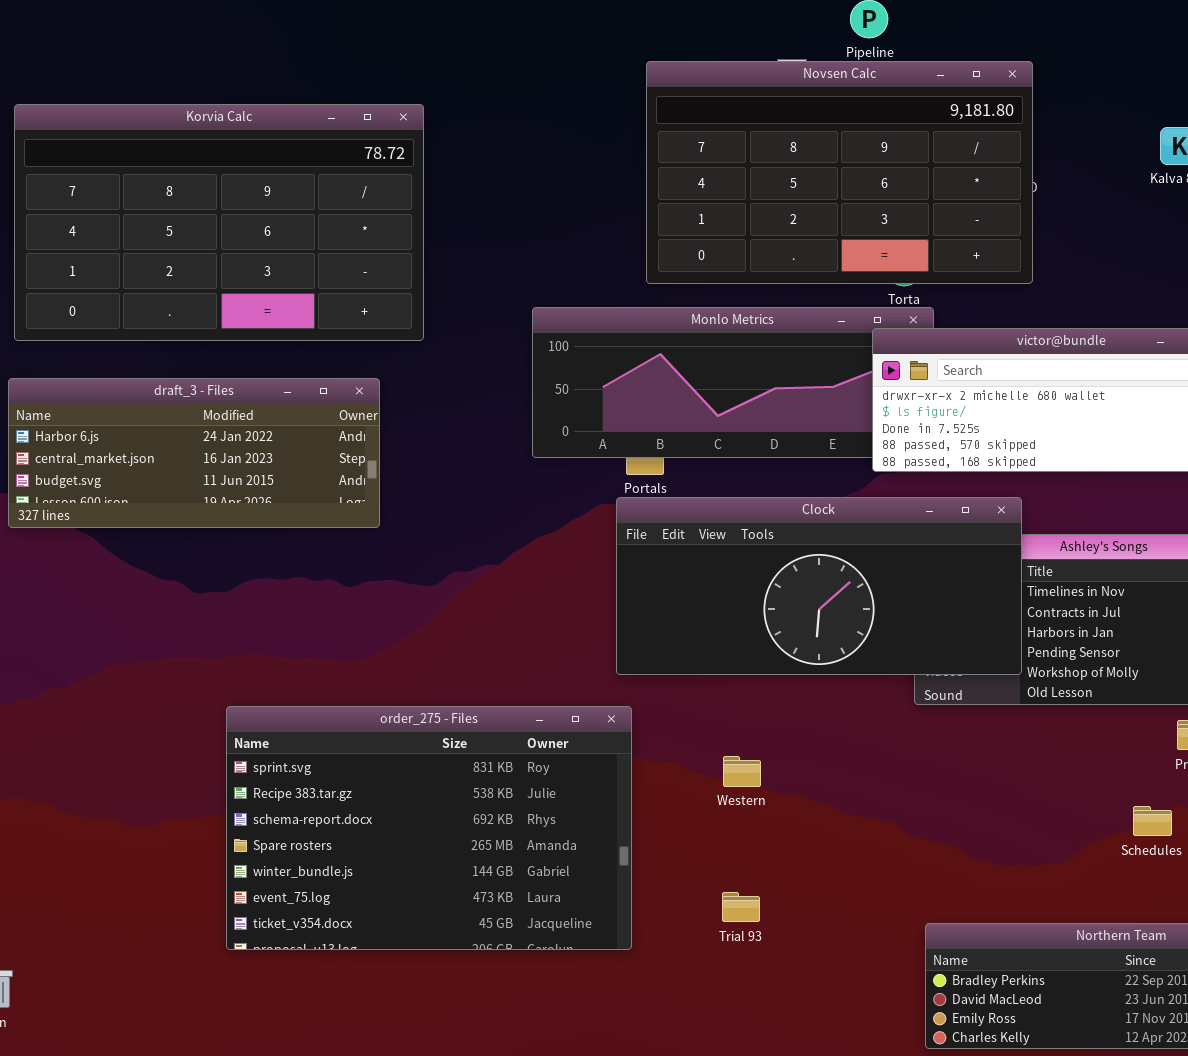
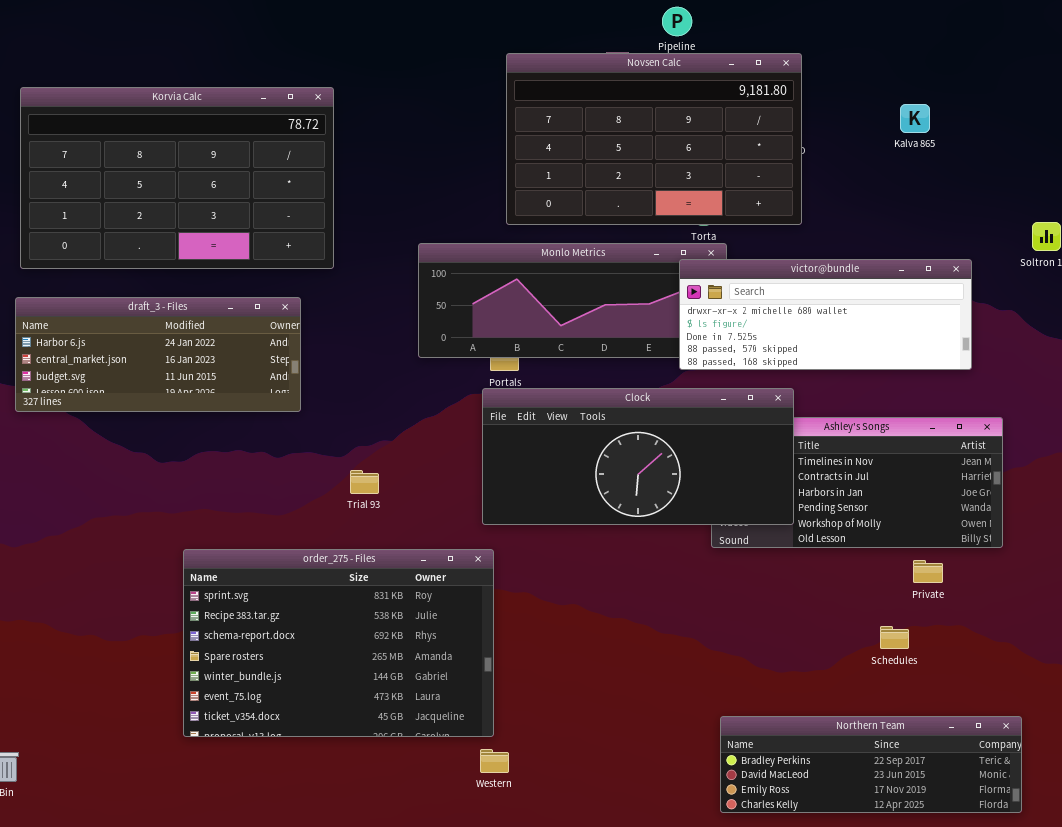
Western: [723,756,761,787] -> [480,749,509,773], moved
Trial 93: [722,892,760,922] -> [350,470,379,494], moved

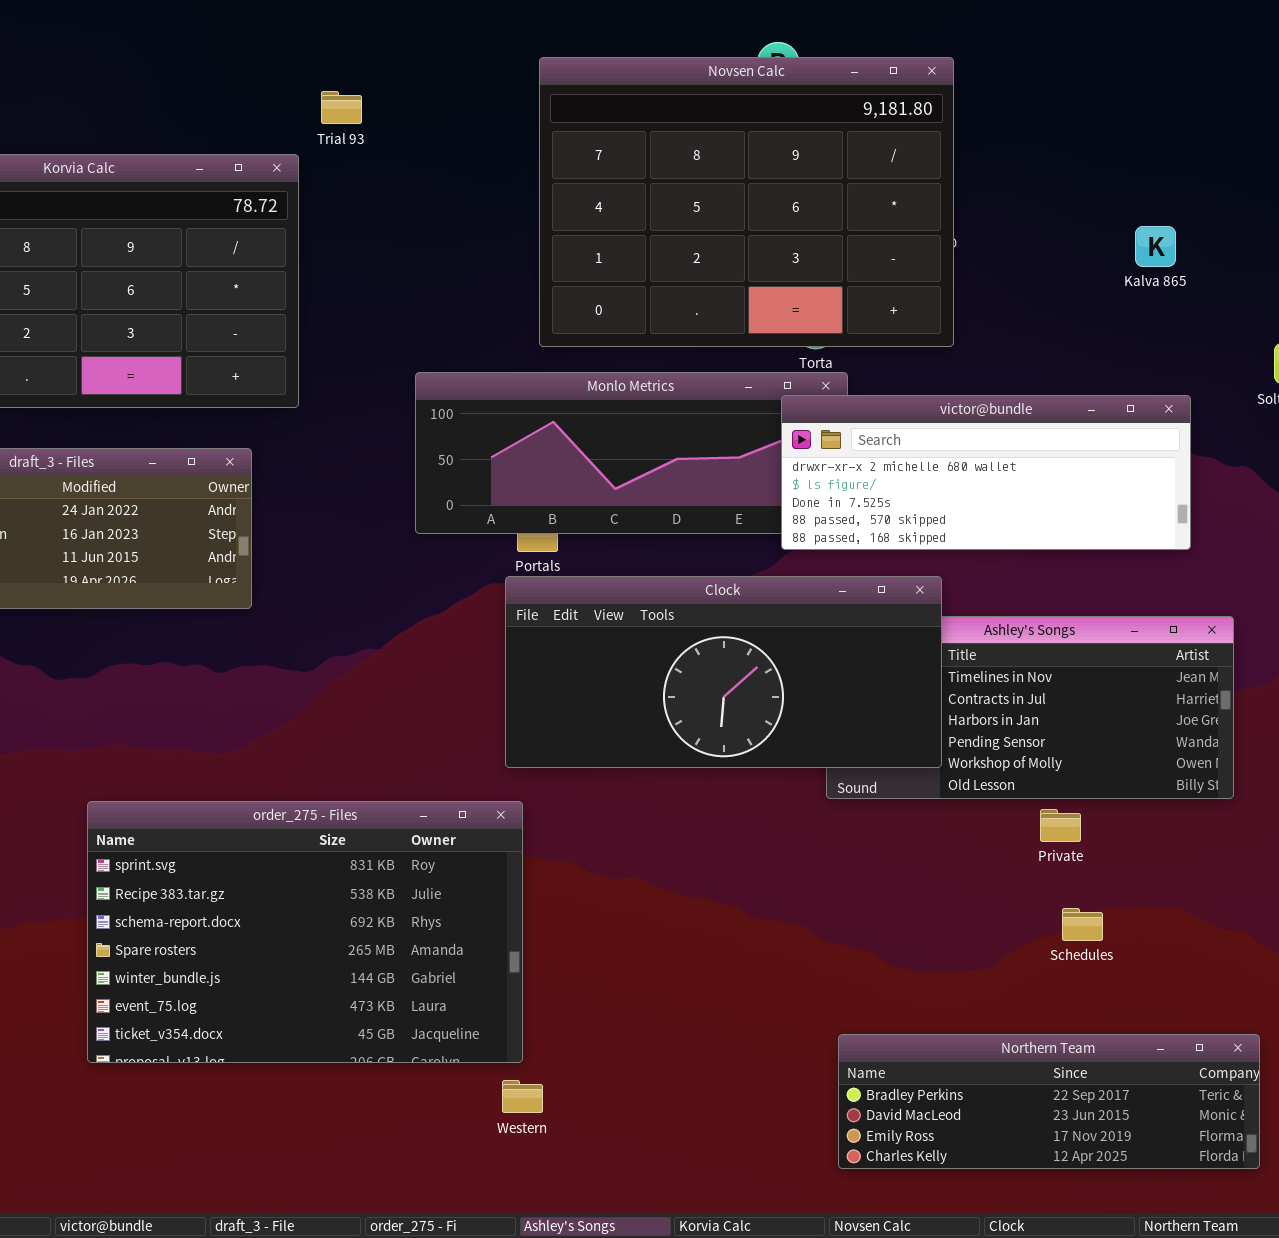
Novsen Calc: [506,53,802,225] -> [539,57,954,347], resized
Kalva 865: [900,104,930,133] -> [1135,226,1176,267], moved
Trial 93: [350,470,379,494] -> [321,91,362,124], moved
Private: [913,560,943,583] -> [1040,809,1081,842], moved

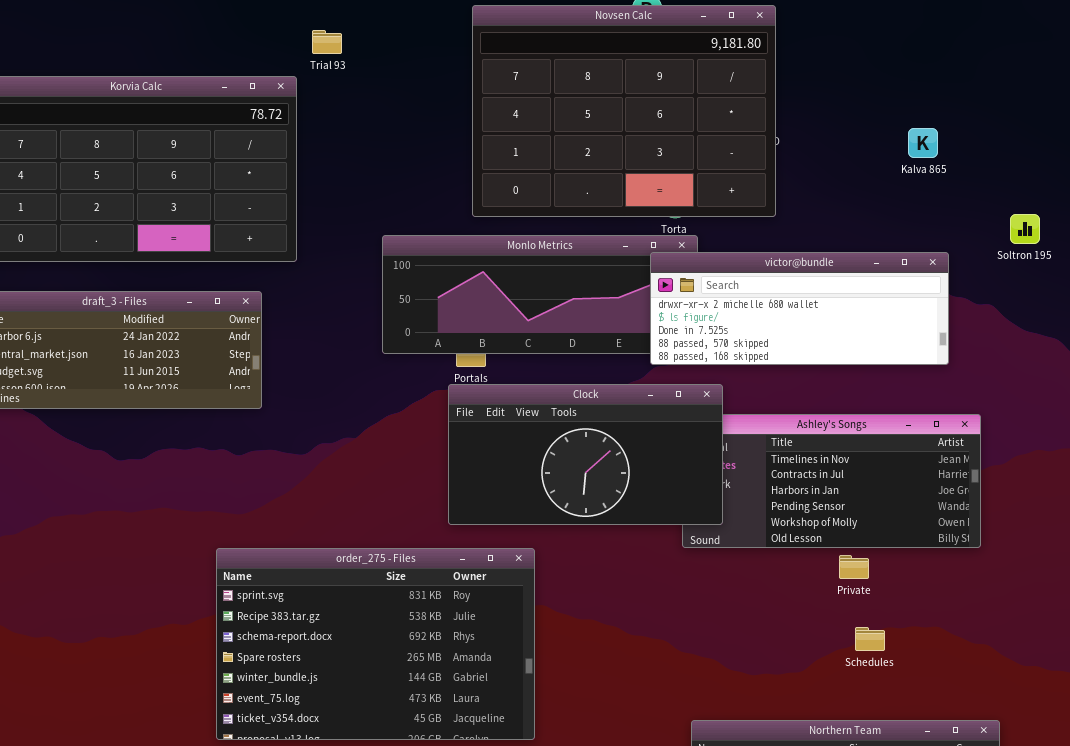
Clock: [505,576,942,768] -> [448,384,723,525], resized
order_275 - Files: [87,801,523,1063] -> [216,548,535,740], moved

